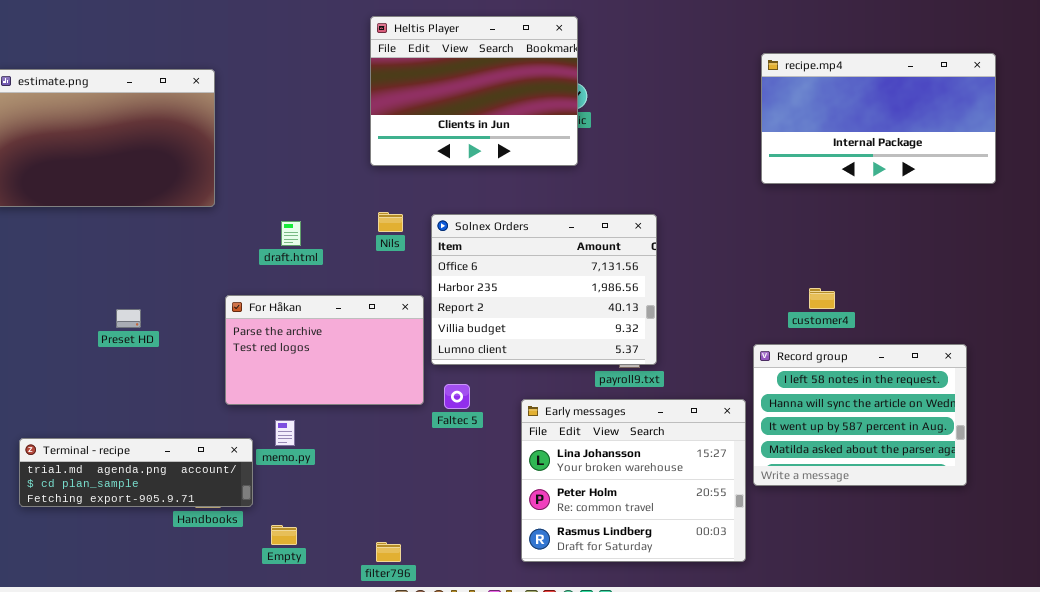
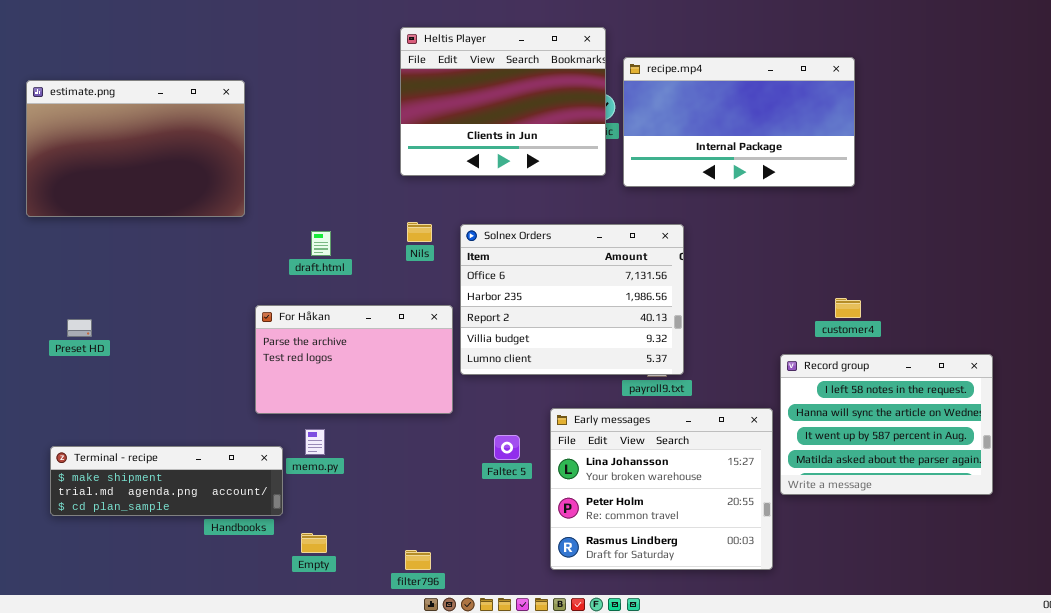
recipe.mp4: [761,53,996,184] -> [623,57,855,187], moved
Preset HD: [116,309,141,328] -> [67,319,92,337], moved
Faltec 5: [444,384,470,409] -> [494,435,520,460], moved
Terminal - recipe: [19,438,253,507] -> [50,446,283,516], scrolled up 1 row

